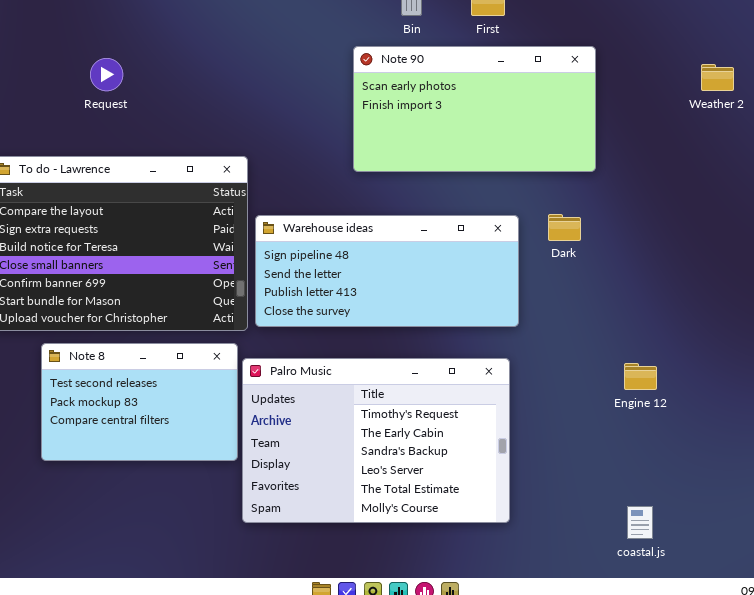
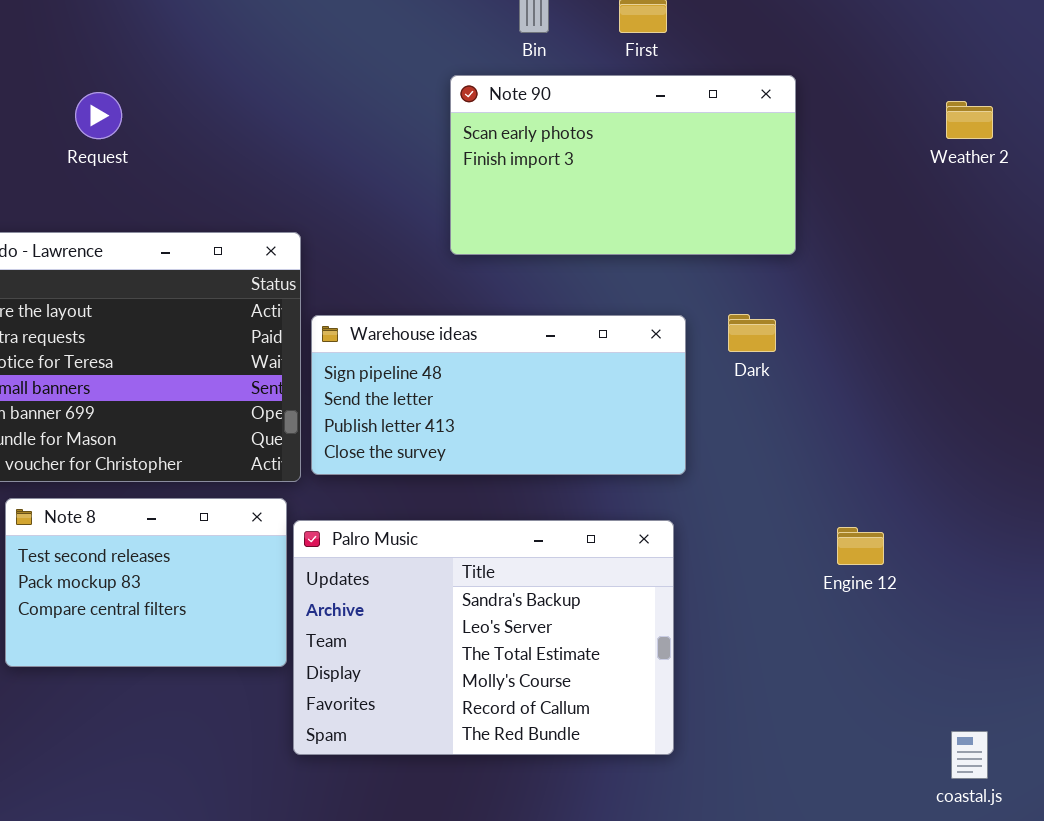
Palro Music: [242,358,510,523] -> [293,520,674,755], scrolled down 2 rows
coastal.js: [627,506,653,539] -> [951,731,988,779], moved

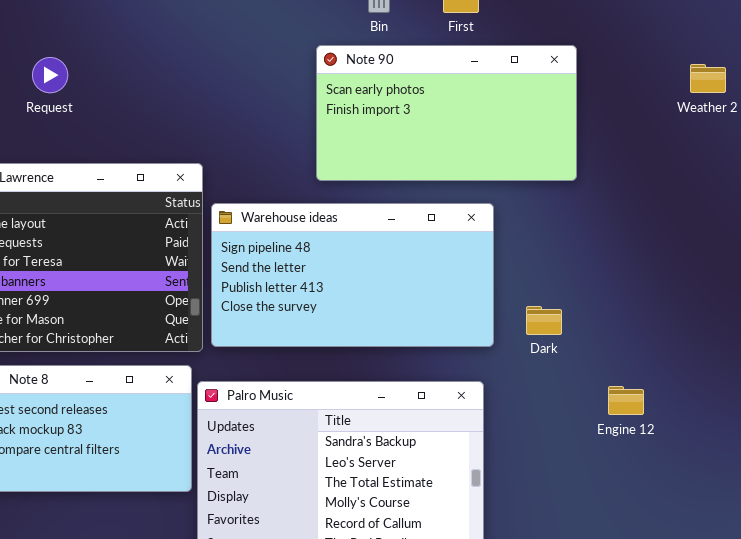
Dark: [728,314,776,352] -> [526,306,562,335], moved
Warehouse ideas: [311,315,686,475] -> [211,203,494,347], resized

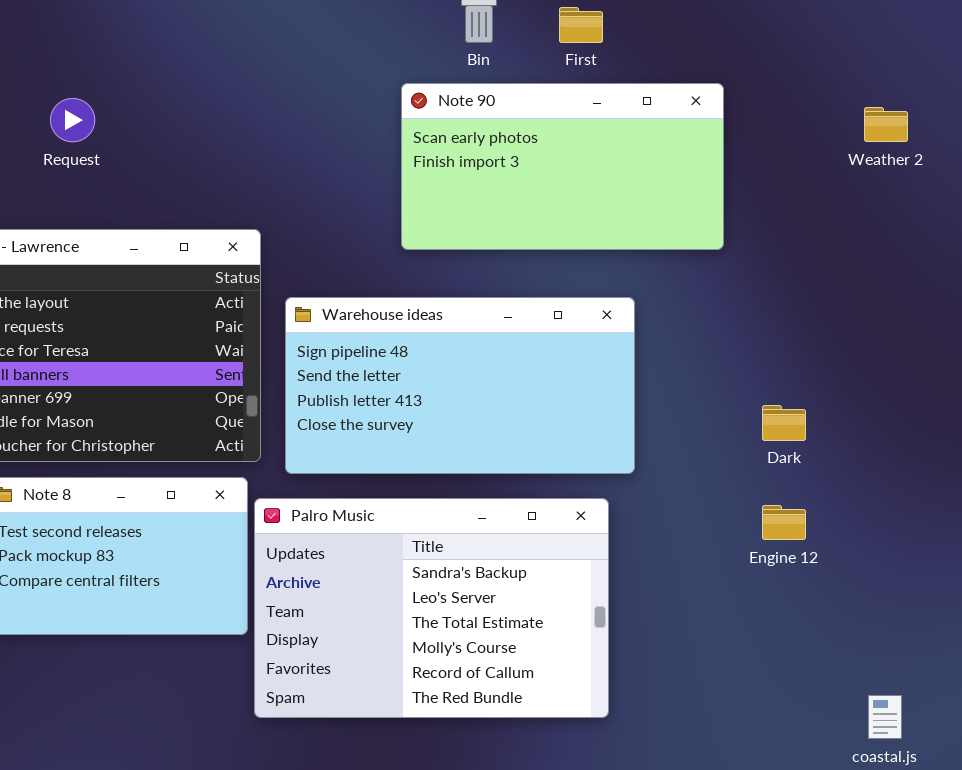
Warehouse ideas: [211,203,494,347] -> [285,297,635,474], moved
Dark: [526,306,562,335] -> [762,405,806,441], moved

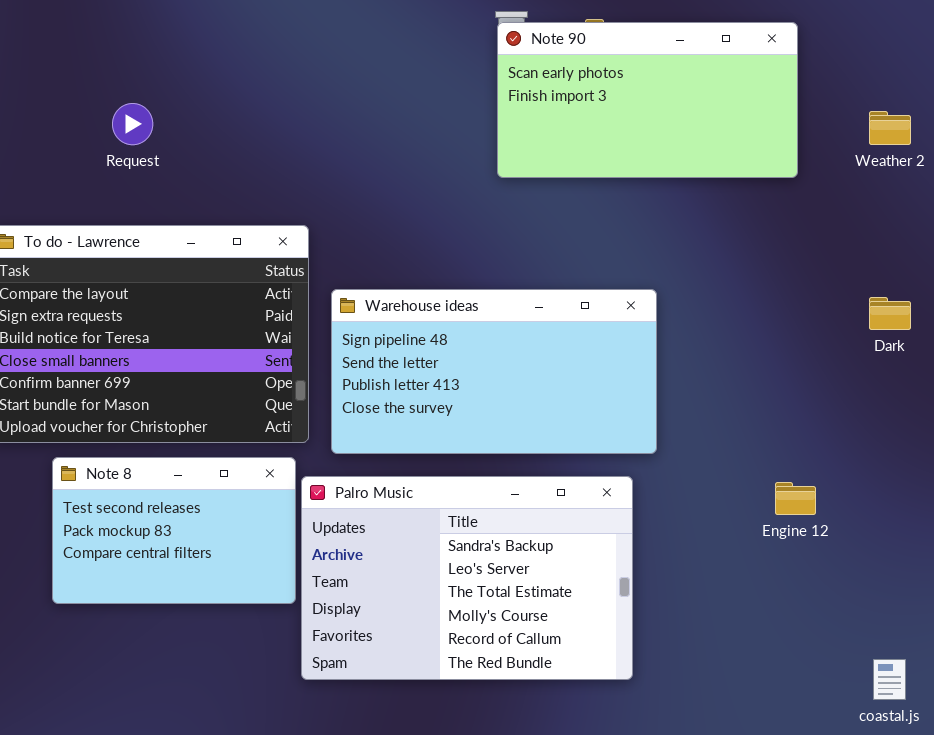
Note 90: [401,83,724,250] -> [497,22,798,178], moved
Dark: [762,405,806,441] -> [869,297,911,330], moved

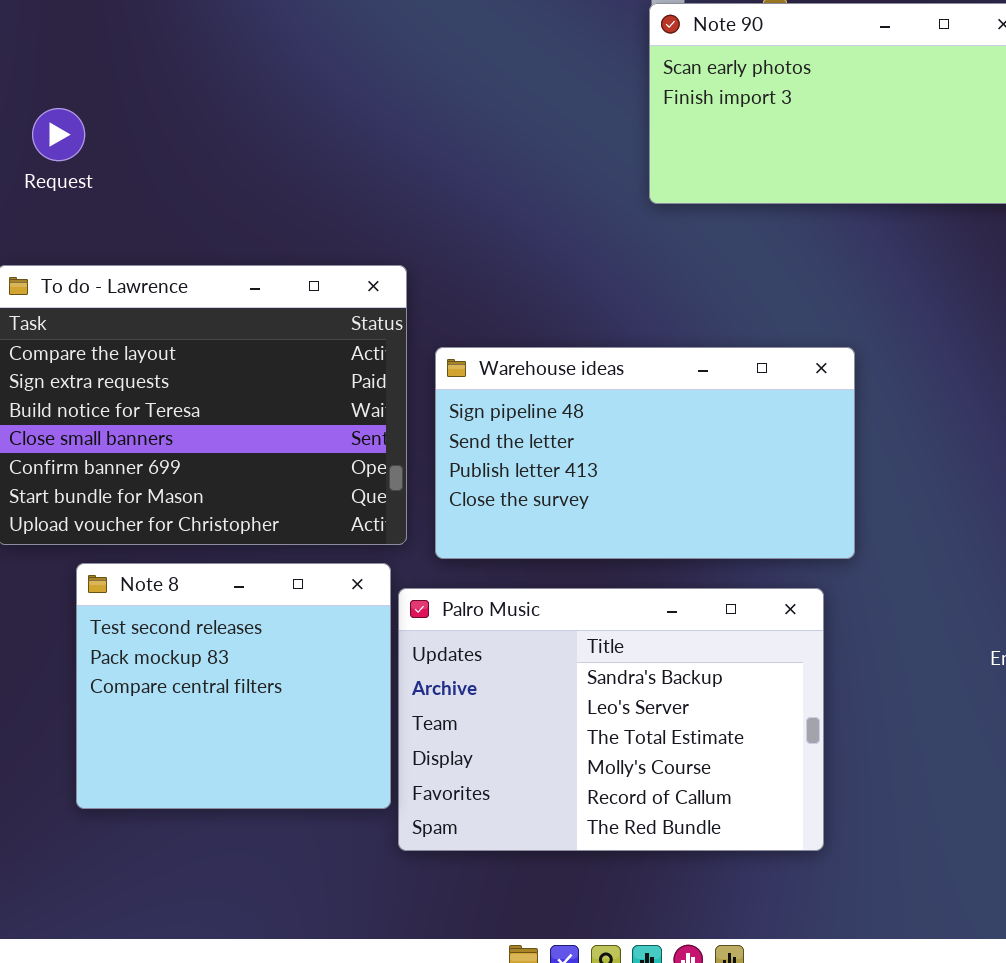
Request: [112,103,153,145] -> [32,108,85,161], moved
Note 8: [52,457,296,604] -> [76,563,391,809], resized

